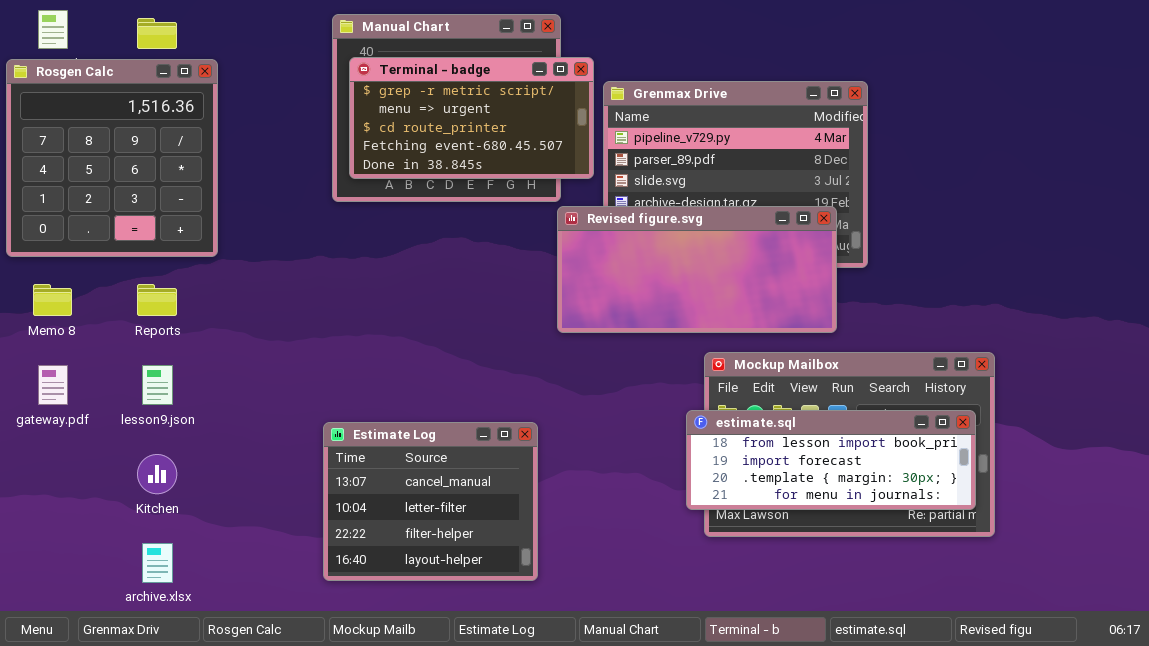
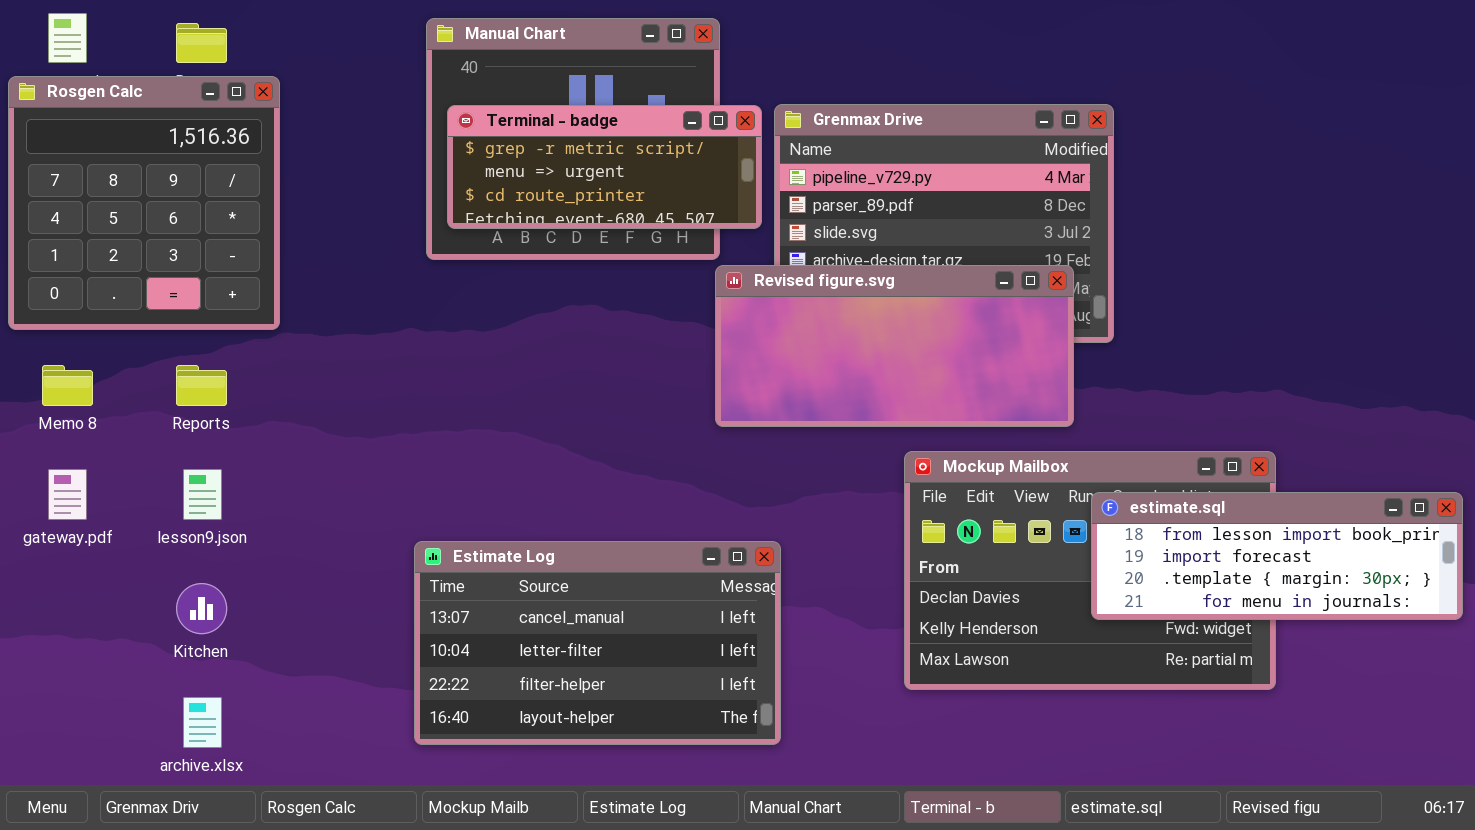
Terminal - badge: [349,57,594,179] -> [447,105,762,229], resized
estimate.sql: [686,410,976,510] -> [1091,492,1463,620], moved
Estimate Log: [323,422,538,581] -> [414,541,781,745], resized

